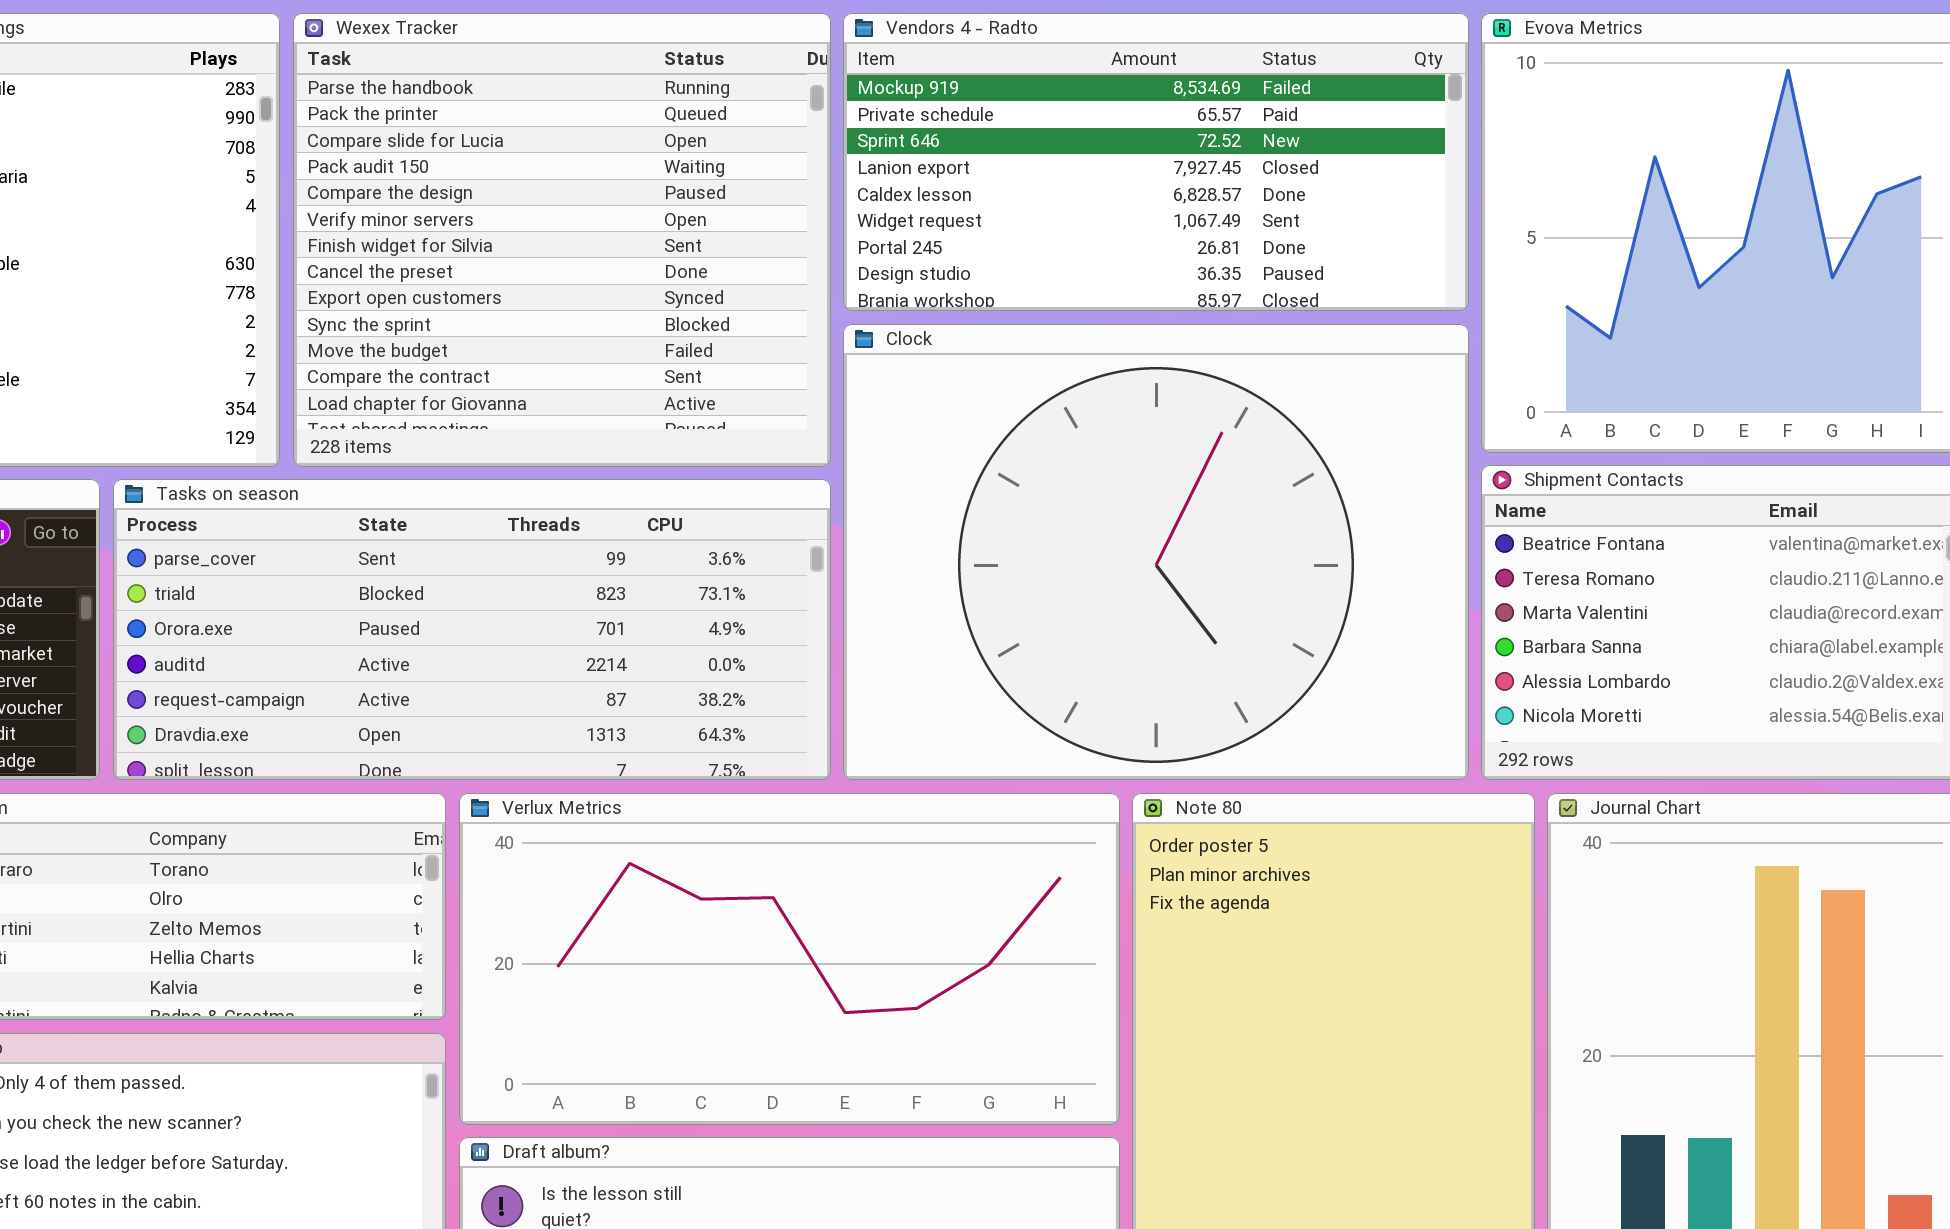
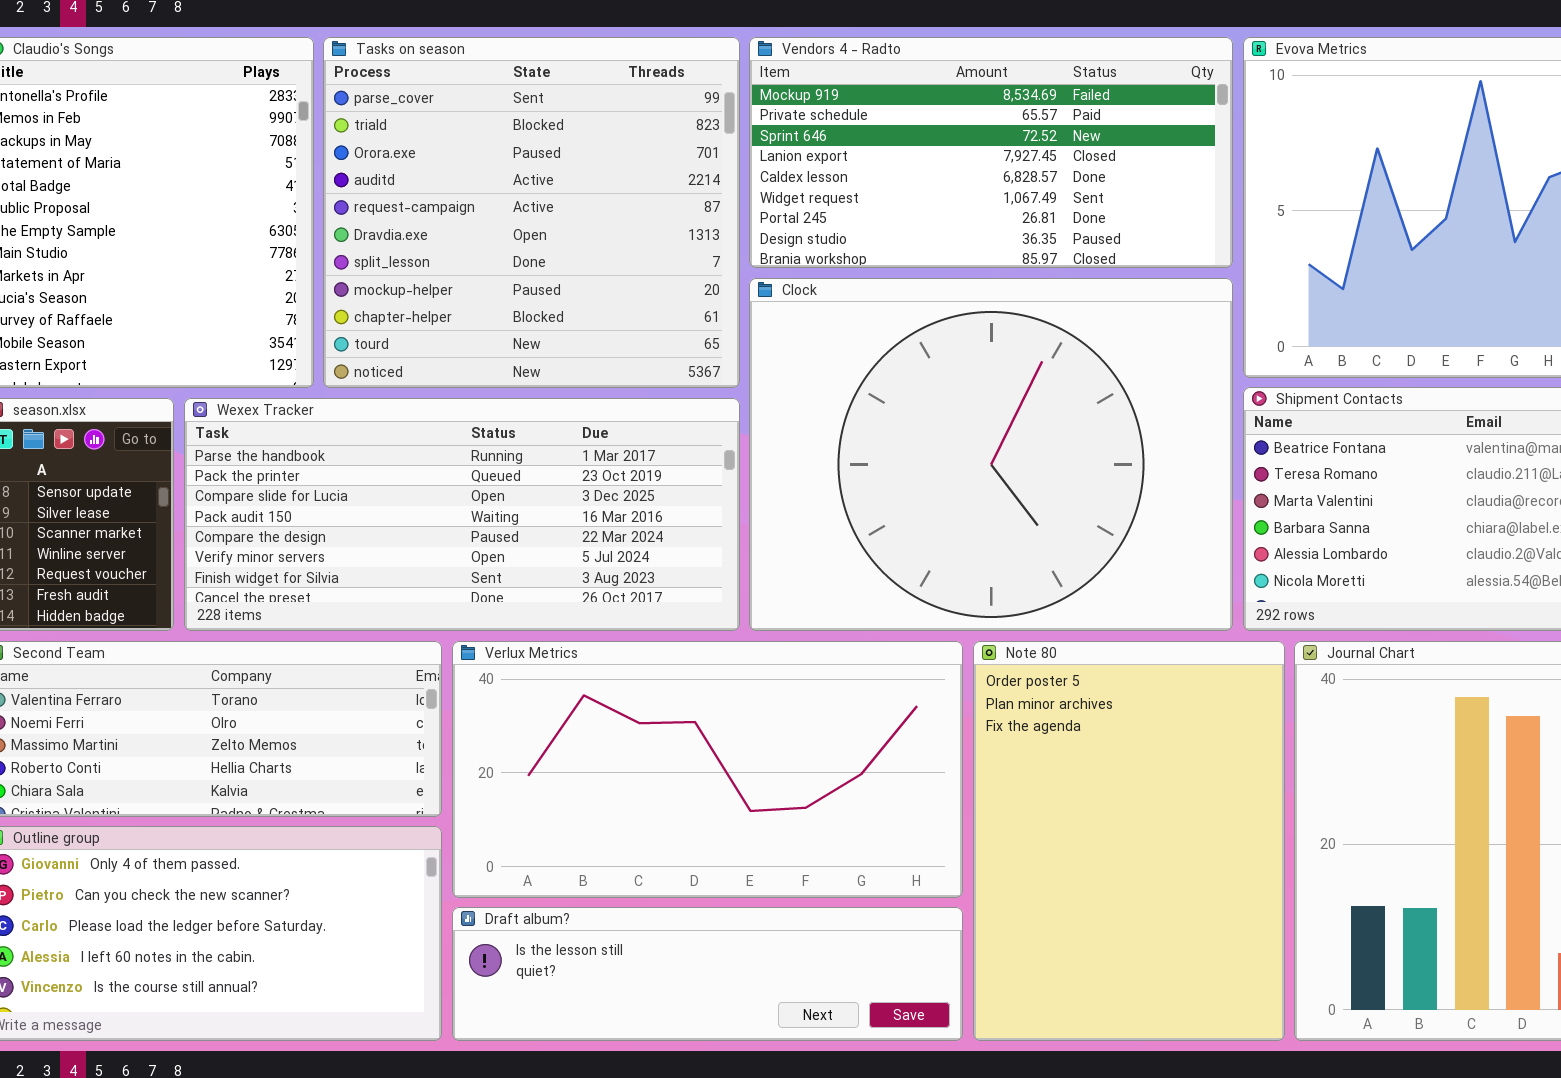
Wexex Tracker: [293,13,831,467] -> [184,398,740,631], moved, resized
Tasks on season: [113,479,831,780] -> [323,37,740,388], moved, resized

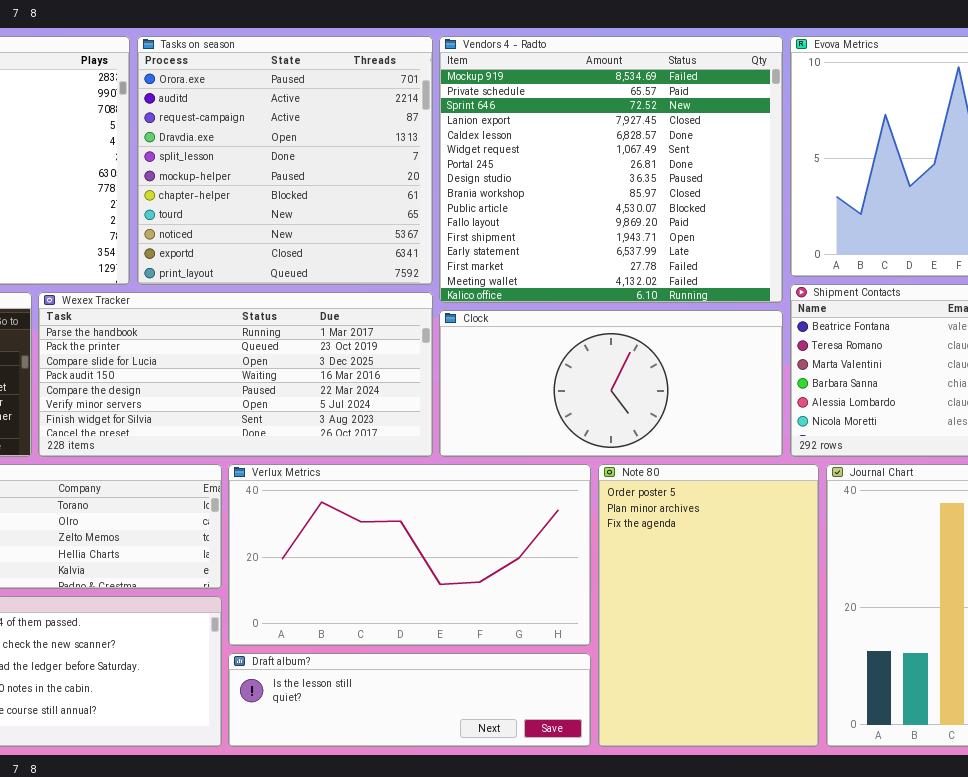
Tasks on season: [323,37,740,388] -> [137,36,433,285], scrolled down 2 rows
Vendors 4 - Radto: [749,37,1233,268] -> [439,36,783,303], resized
Clock: [749,278,1233,631] -> [439,310,783,457], resized

